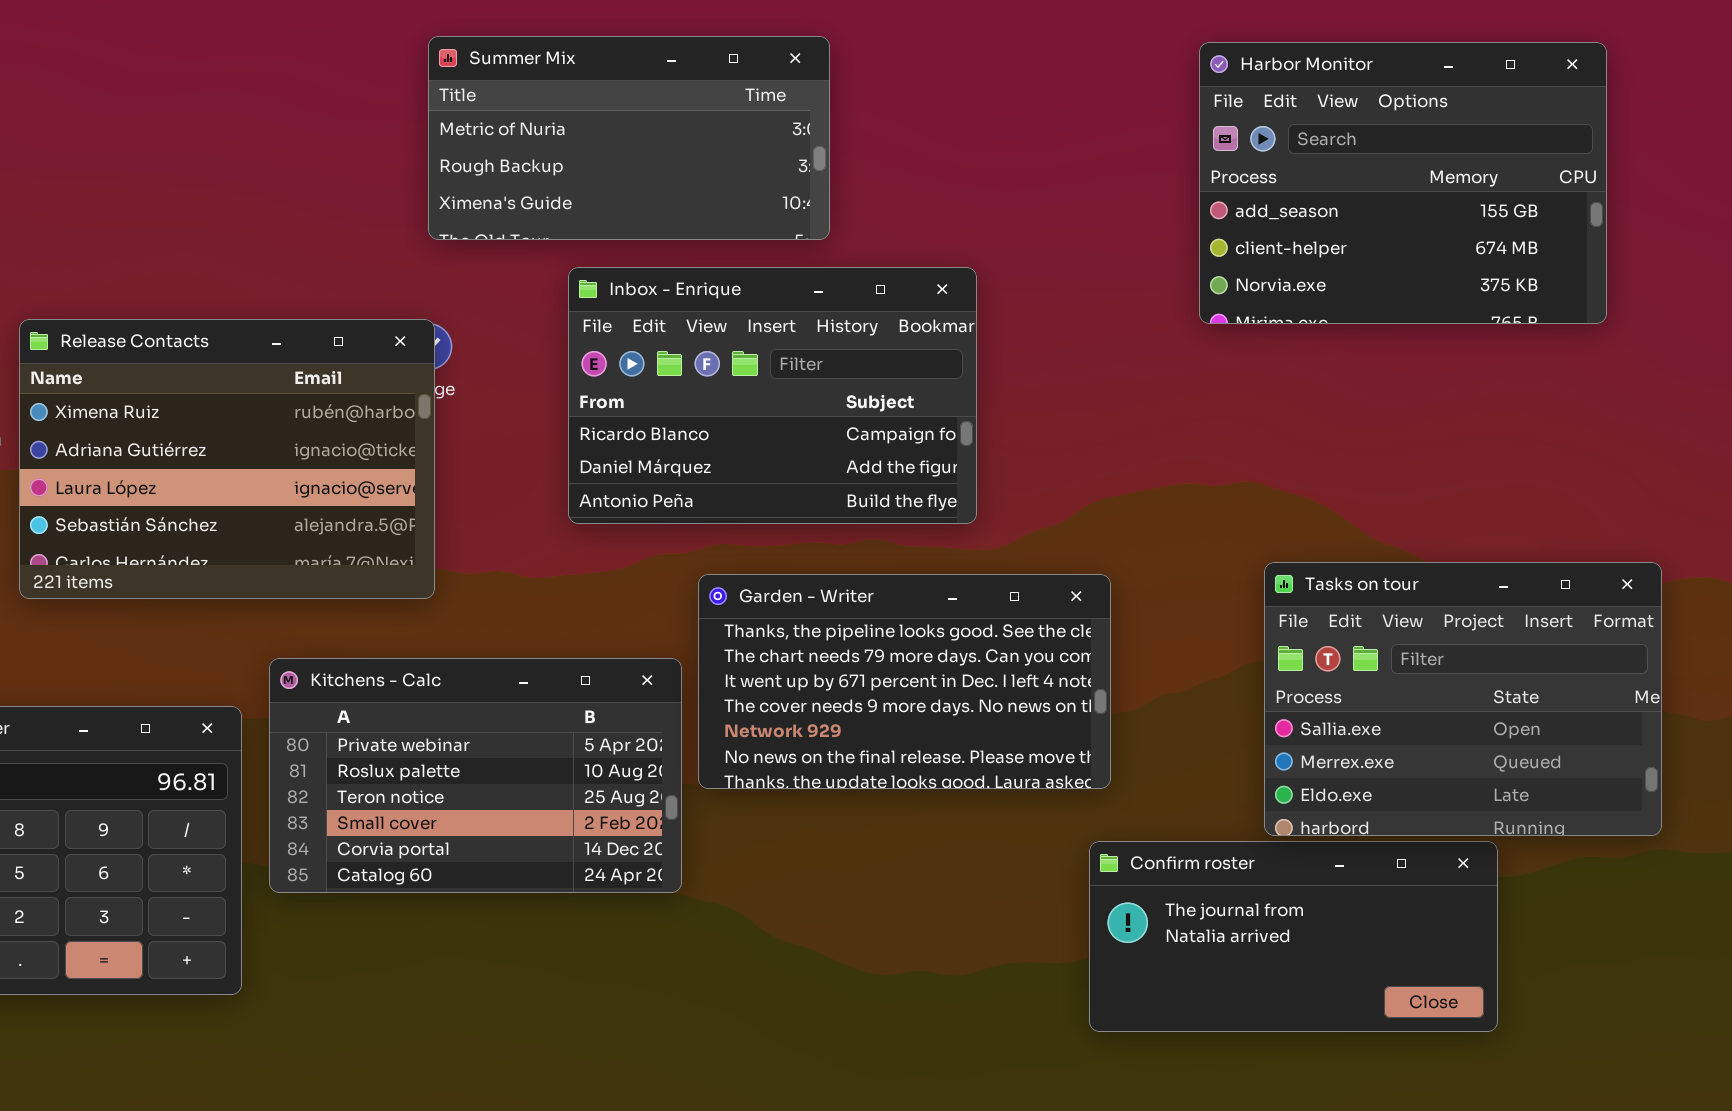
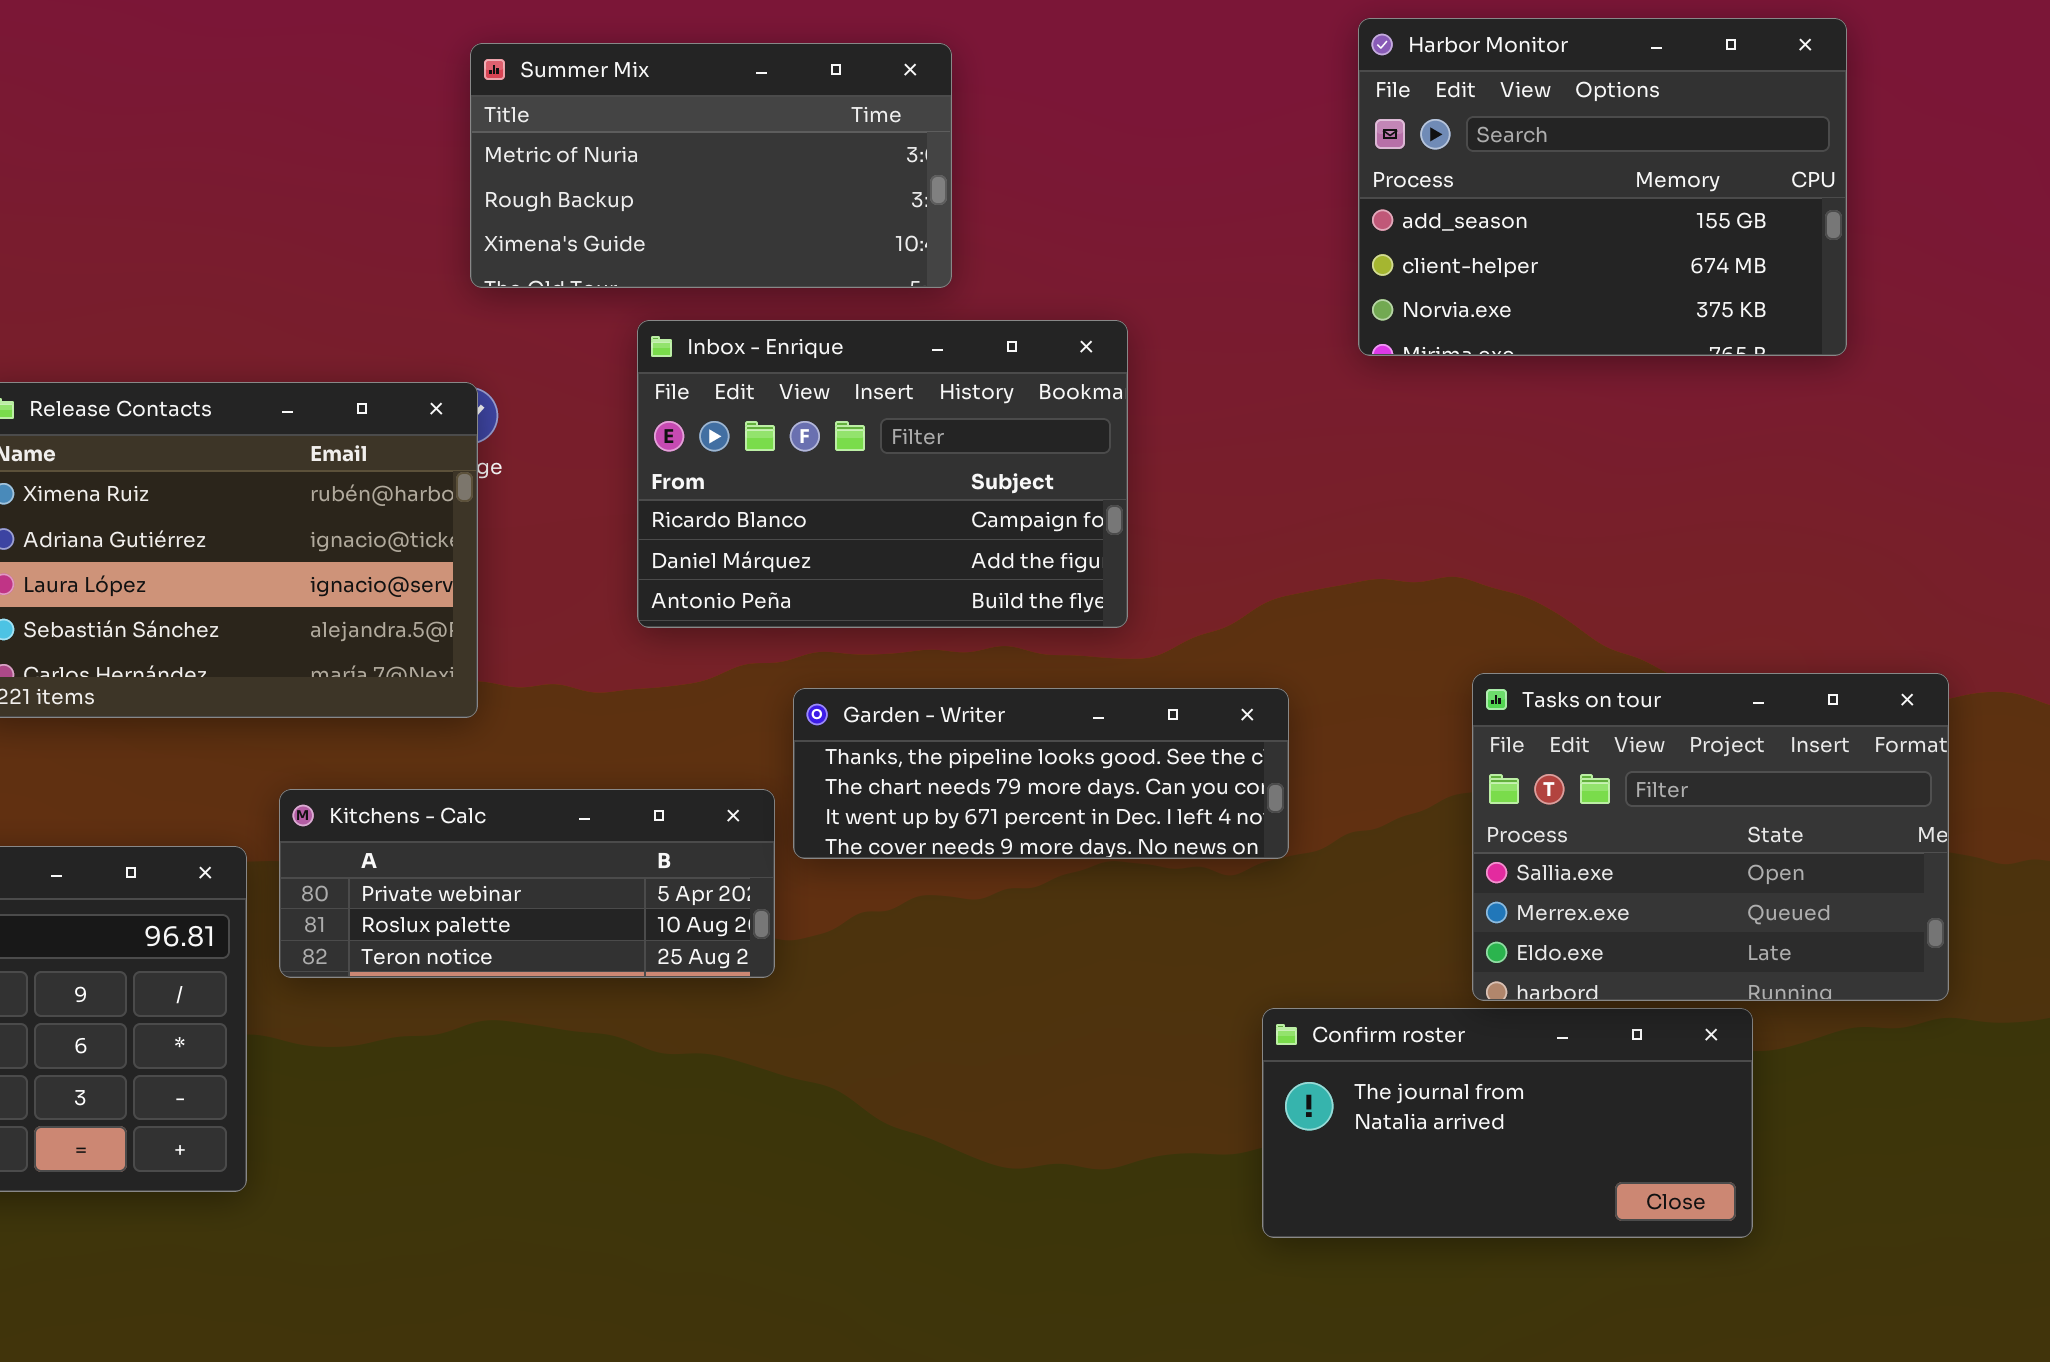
Harbor Monitor: [1199,42,1607,324] -> [1358,18,1847,356], moved
Garden - Writer: [698,574,1111,789] -> [793,688,1289,859], resized
Kitchens - Calc: [269,658,682,893] -> [279,789,775,978], resized

